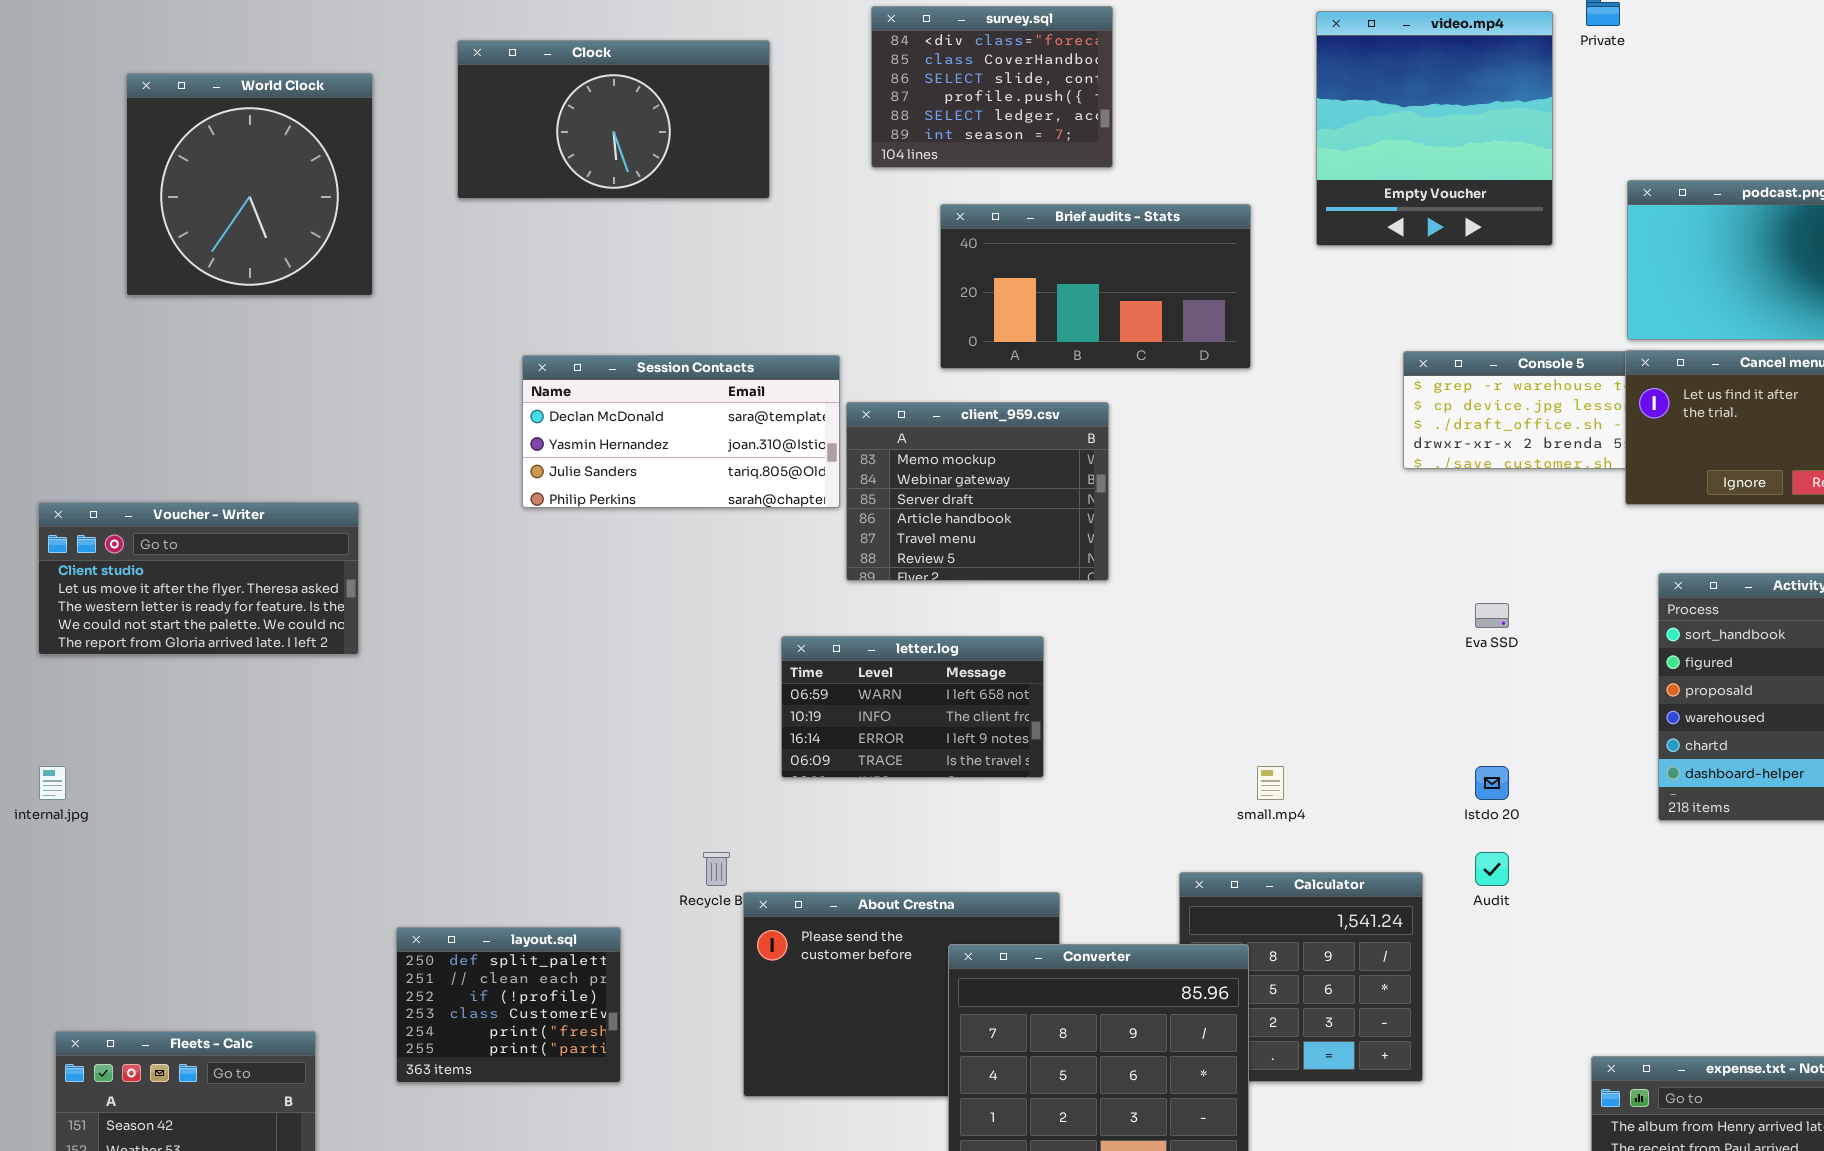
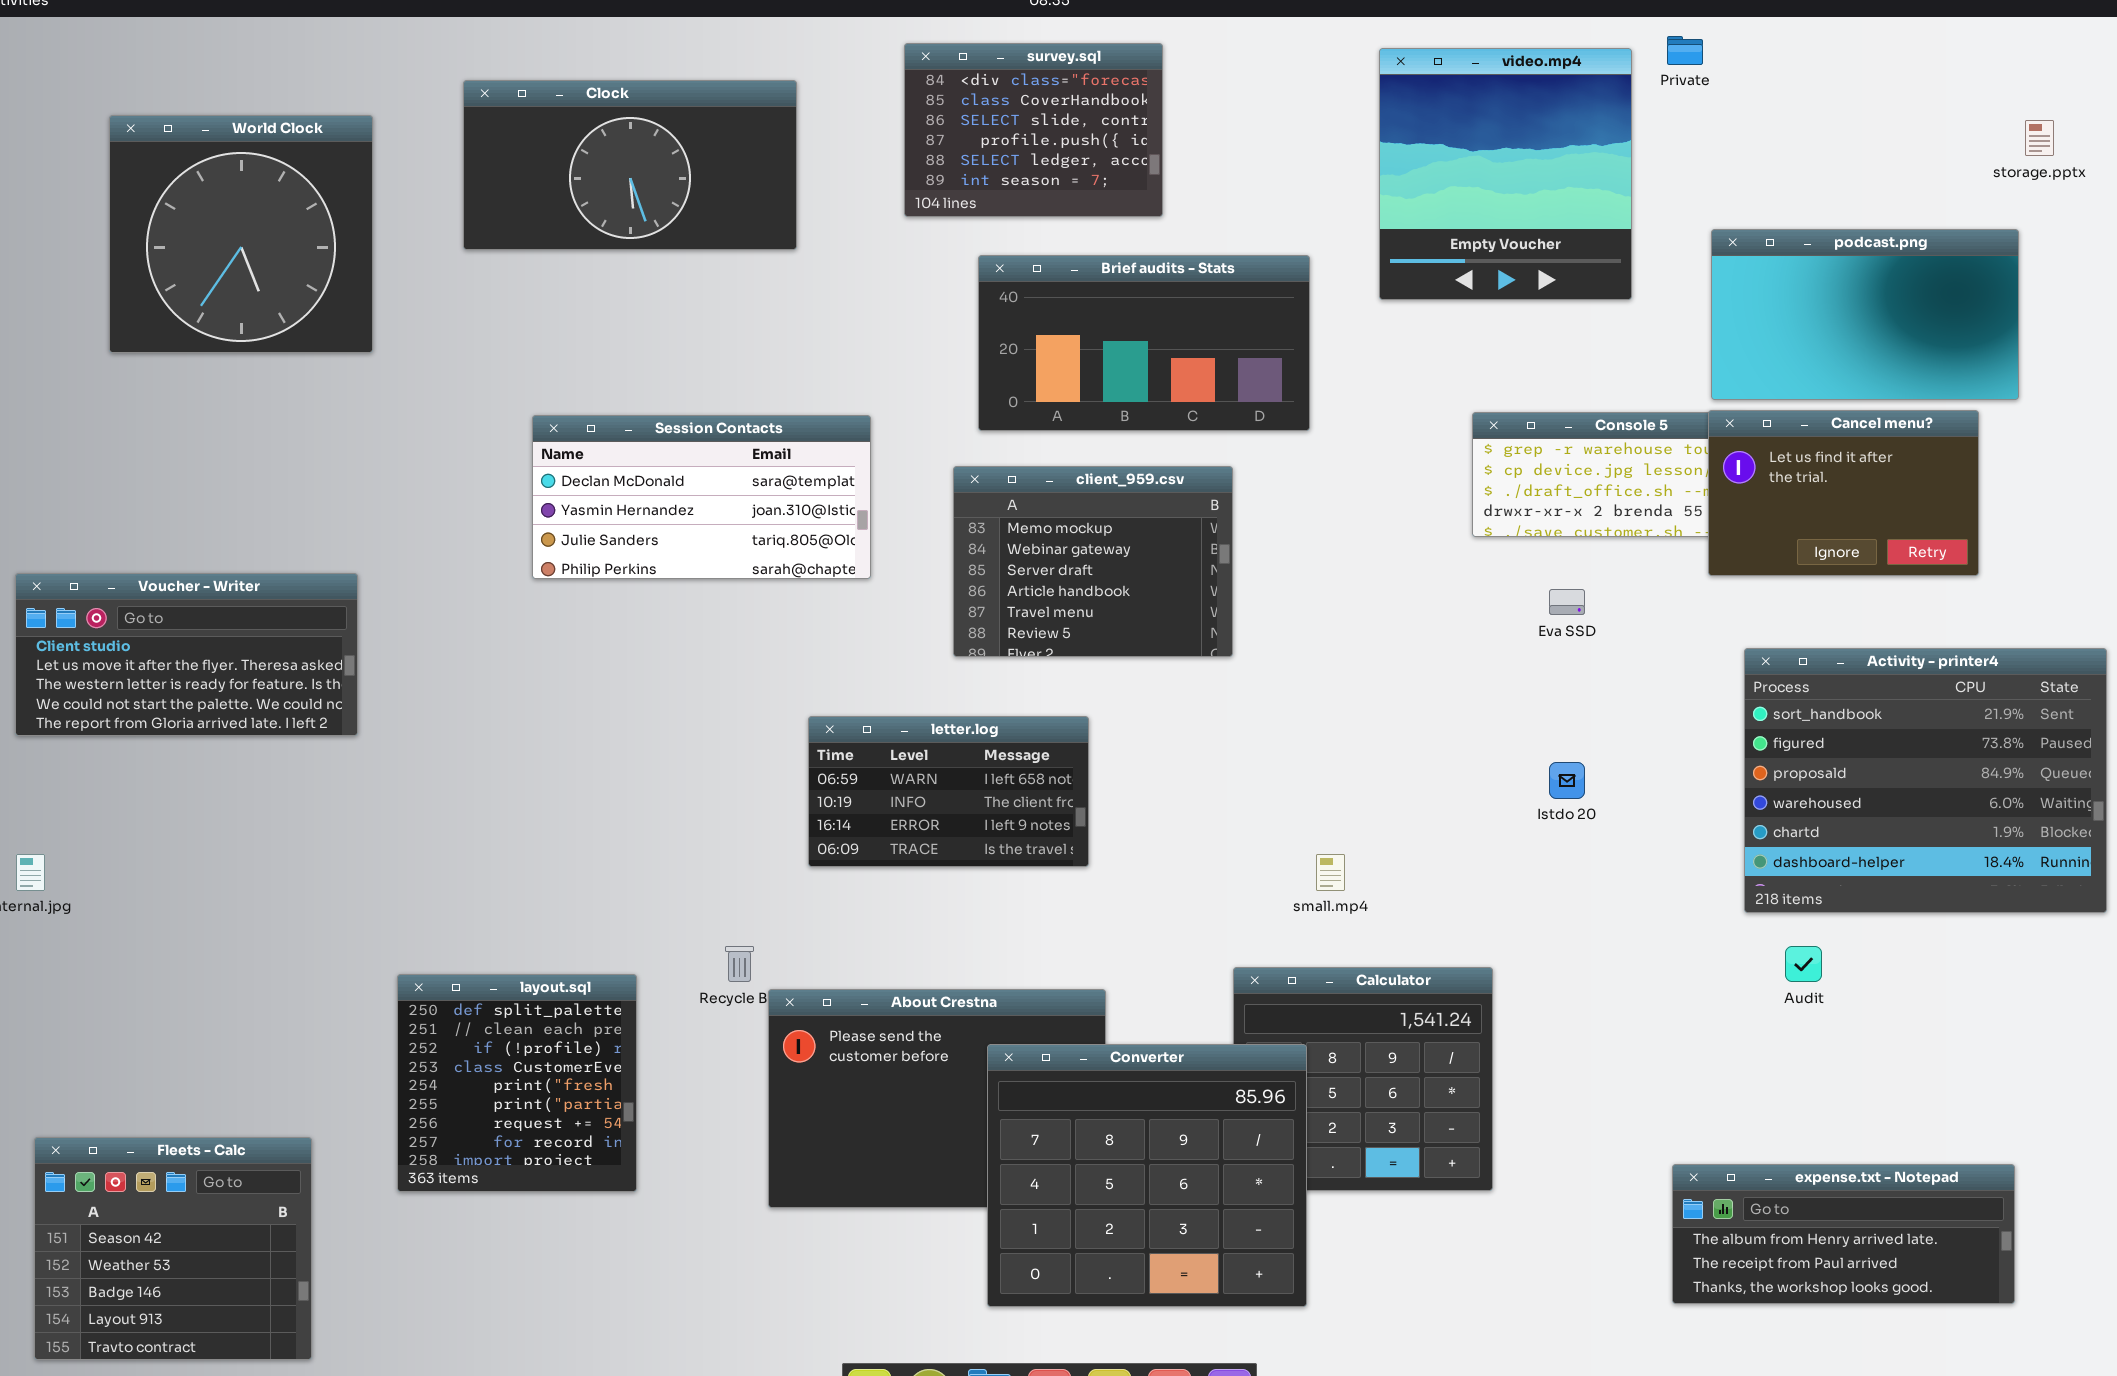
client_959.csv: [846,402,1109,581] -> [953,466,1233,657], moved
Eva SSD: [1475,603,1509,628] -> [1549,589,1585,615], moved
Istdo 20: [1475,766,1509,800] -> [1549,762,1585,799], moved
Audit: [1475,852,1509,886] -> [1785,946,1822,982], moved
layout.sql: [396,927,621,1083] -> [397,974,637,1192], resized

